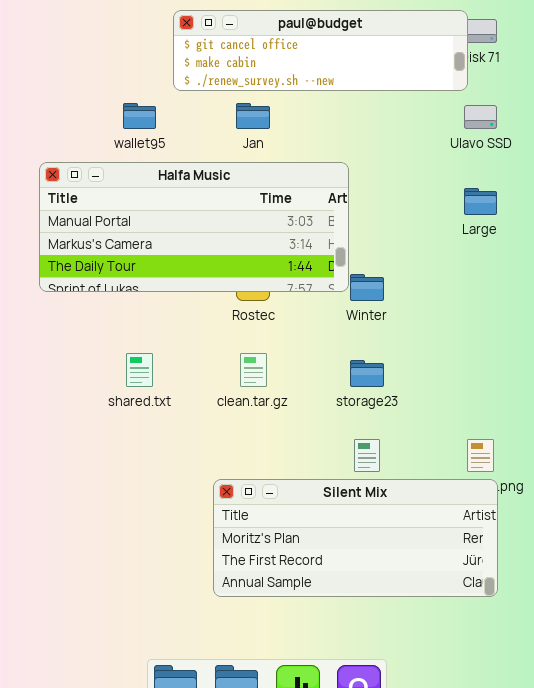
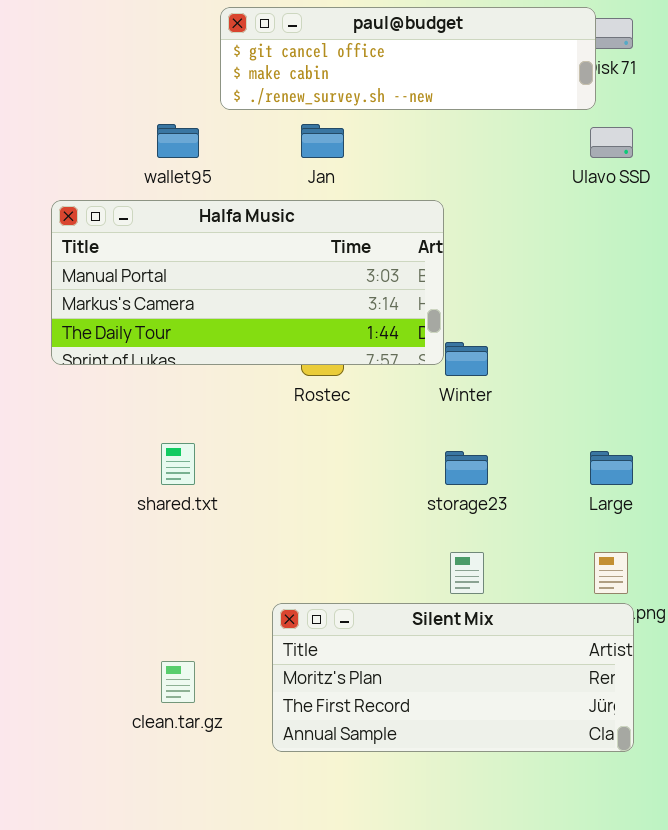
Large: [464,188,497,215] -> [590,451,633,485], moved
clean.tar.gz: [240,353,267,387] -> [161,661,195,703], moved

